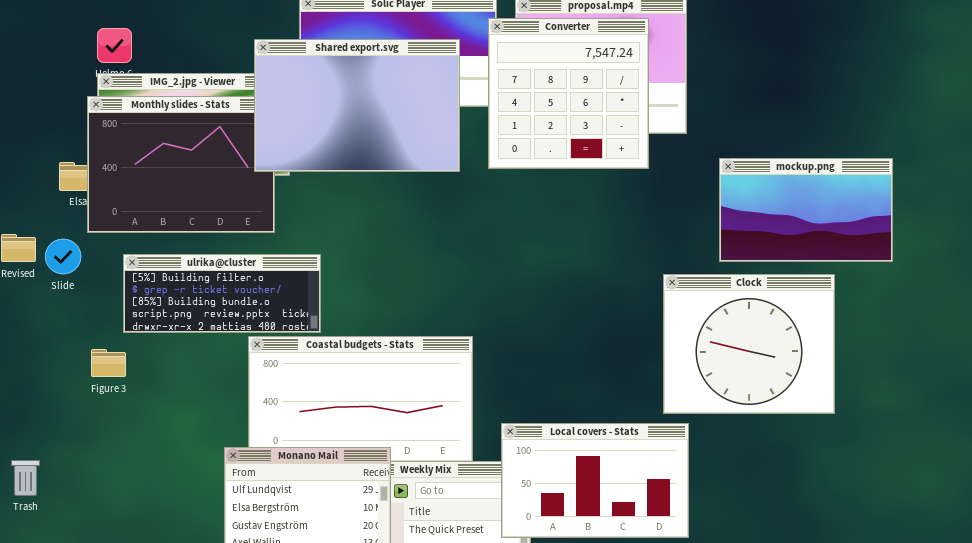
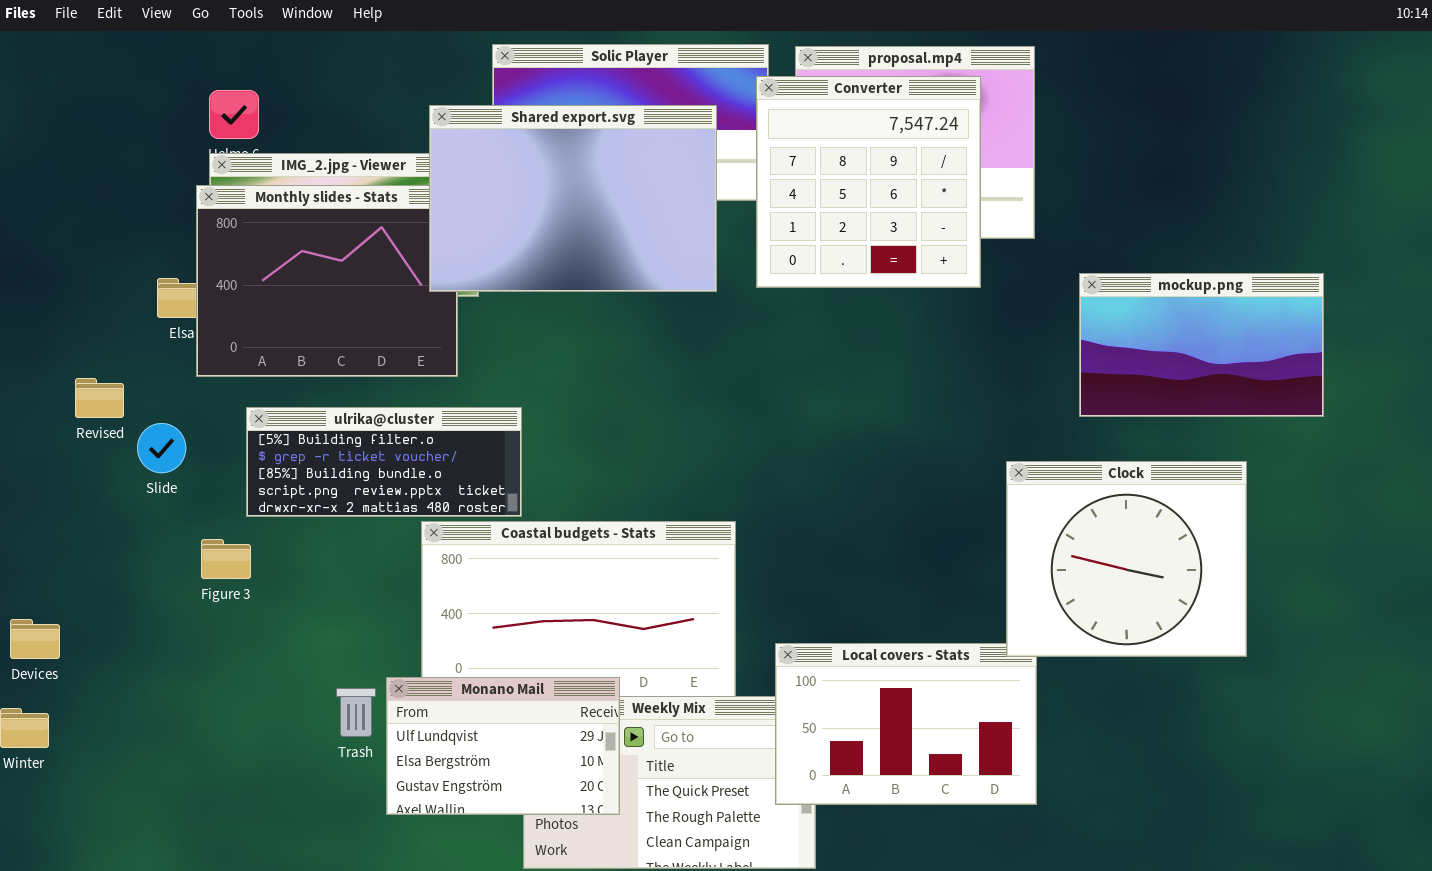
Slide: [45,239,81,274] -> [137,423,186,473], moved
Clock: [663,274,835,414] -> [1006,461,1247,657], moved
Trash: [11,460,40,496] -> [336,688,376,737], moved

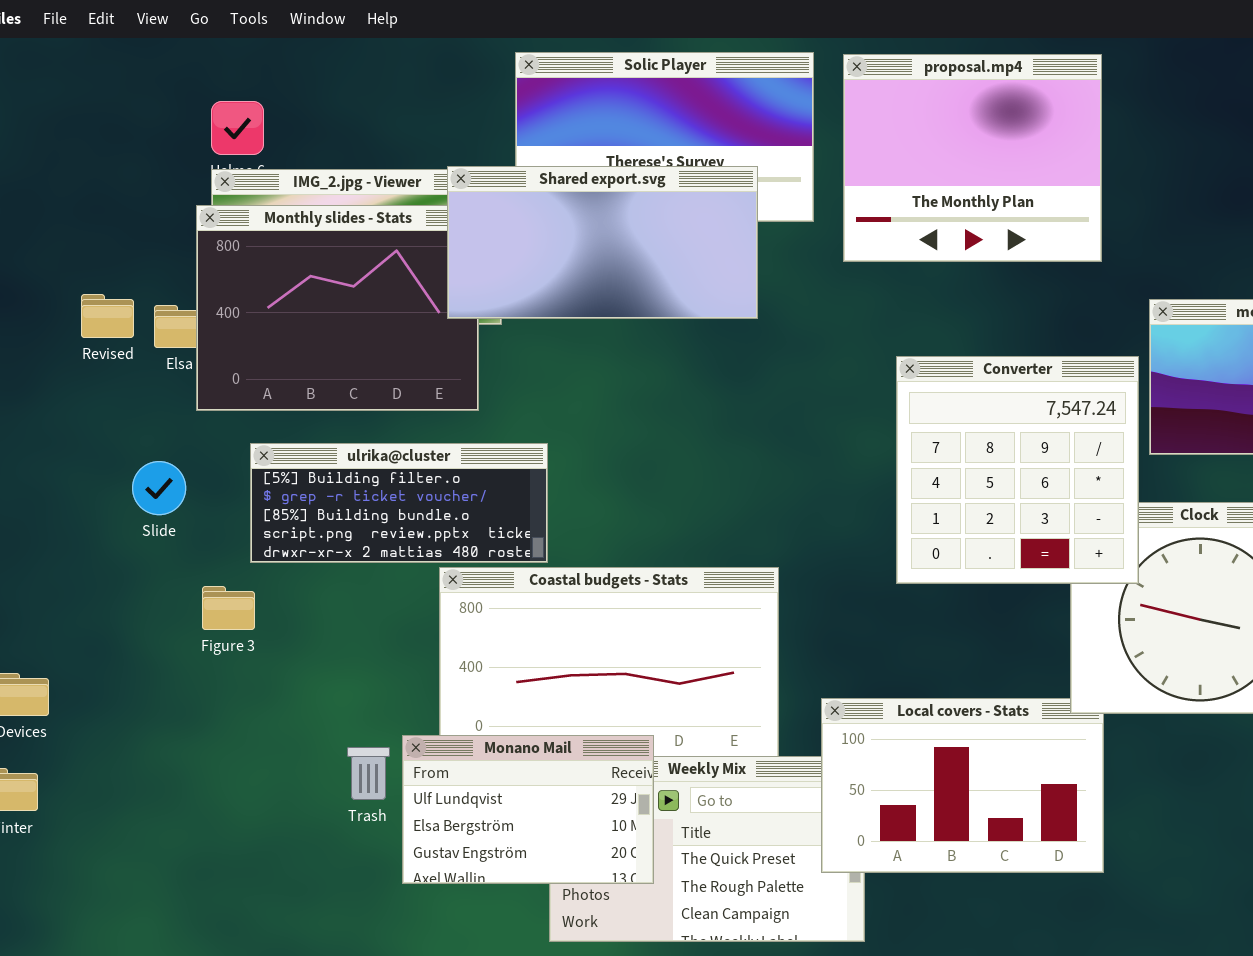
Converter: [756,76,981,288] -> [896,356,1139,584], moved
Shared export.svg: [429,105,717,292] -> [447,166,758,319], resized
Revised: [75,378,124,418] -> [81,294,134,338], moved

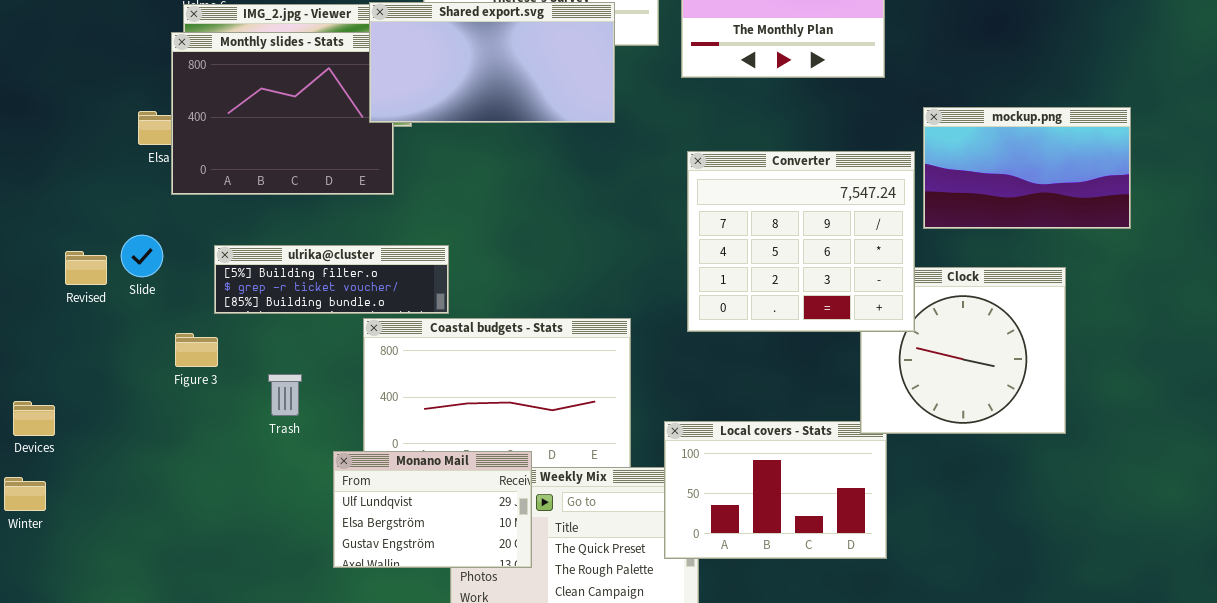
Revised: [81,294,134,338] -> [65,251,107,285], moved
Converter: [896,356,1139,584] -> [687,151,915,332], resized
ulrika@cluster: [250,443,548,563] -> [214,245,449,314], resized
Trash: [347,747,390,800] -> [268,374,302,416], moved

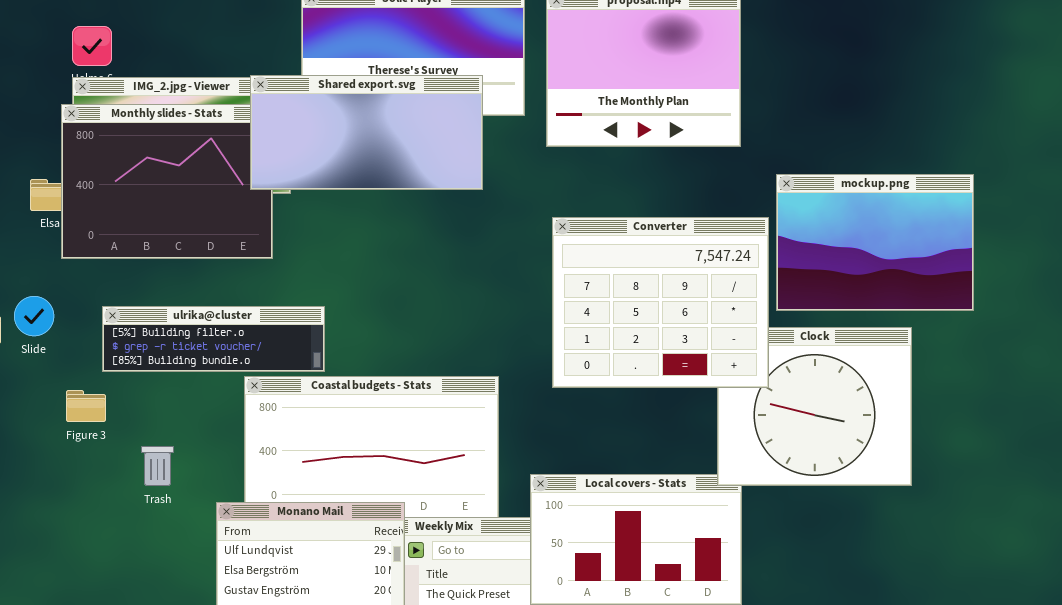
mockup.png: [923,107,1131,229] -> [776,174,974,311], resized
Trash: [268,374,302,416] -> [141,446,174,486], moved

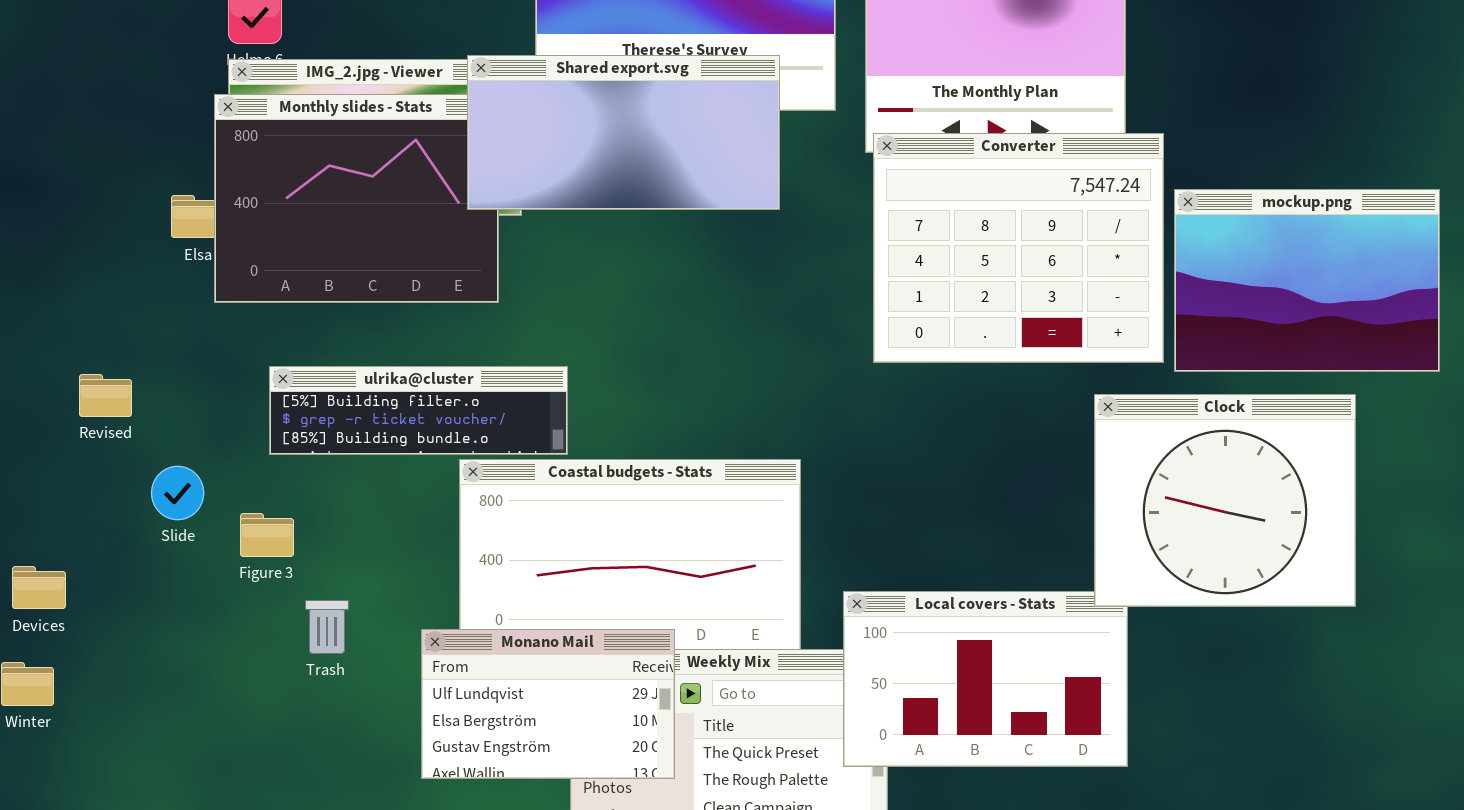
Converter: [552,217,769,388] -> [873,133,1164,363], moved
Slide: [14,296,54,336] -> [151,466,204,520], moved
Figure 3: [66,390,106,422] -> [240,513,294,557], moved
Trash: [141,446,174,486] -> [305,600,349,654], moved

